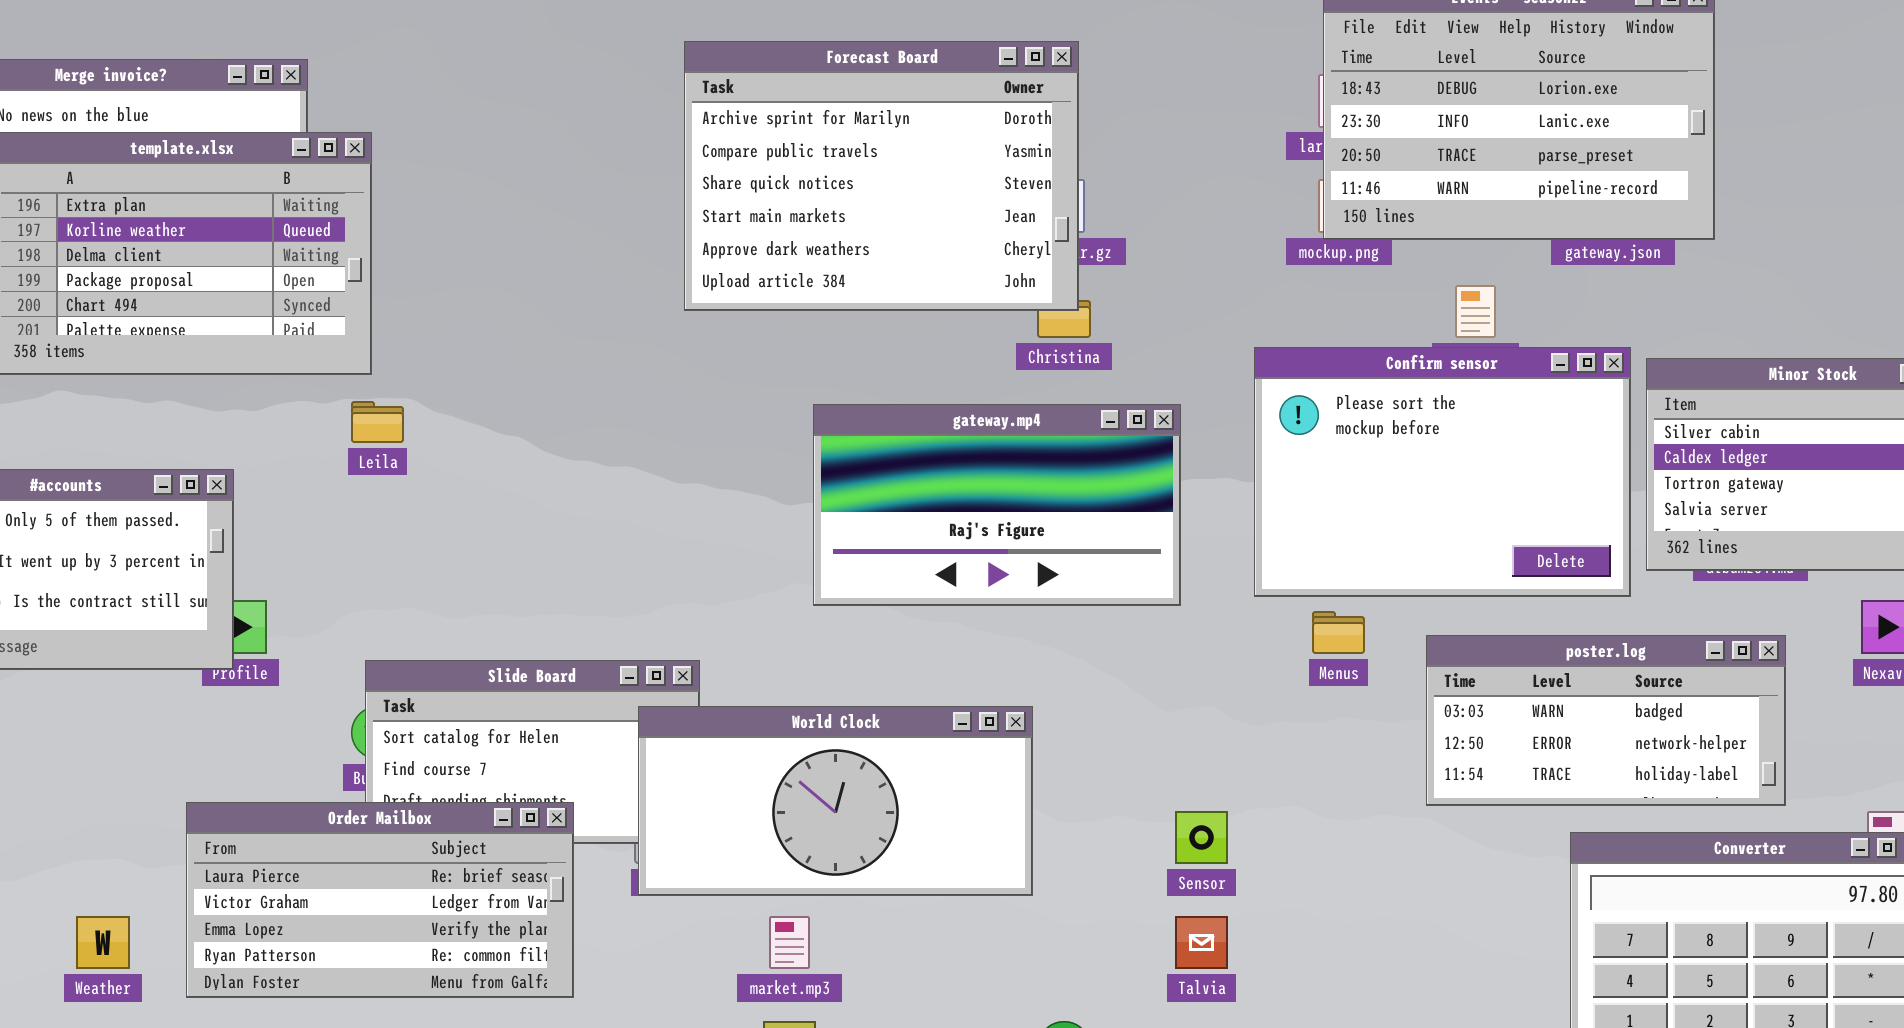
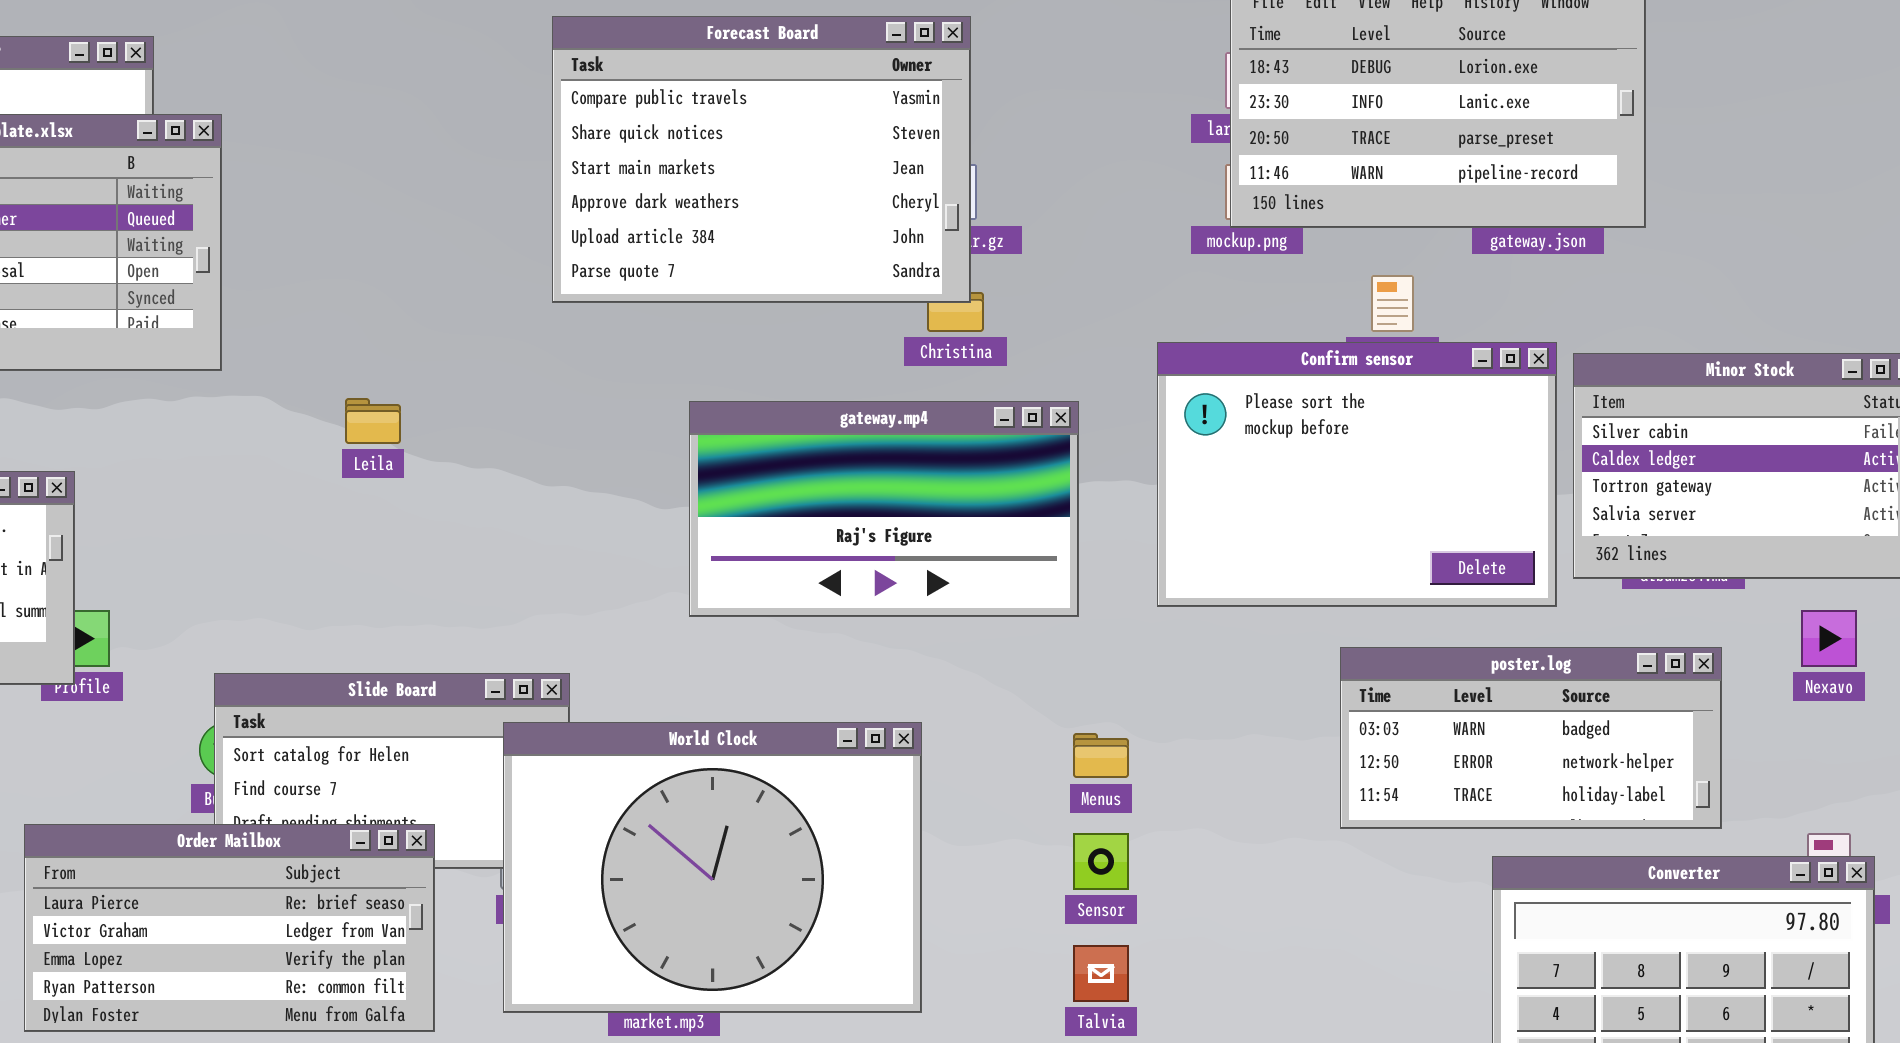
Forecast Board: [684,41,1079,311] -> [552,16,971,303], scrolled down 1 row
Leila: [351,401,404,443] -> [345,398,401,444], moved
Menus: [1312,611,1365,654] -> [1073,733,1129,778], moved
World Clock: [638,706,1033,896] -> [503,722,922,1013], resized

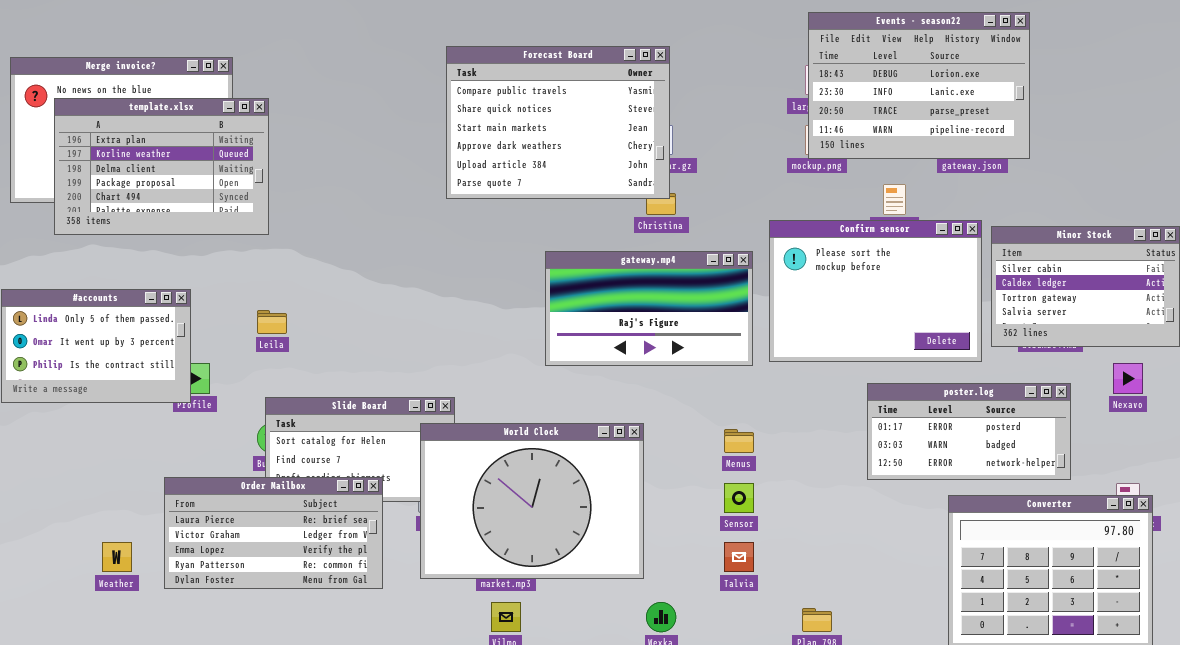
Leila: [345,398,401,444] -> [257,310,287,334], moved
gateway.mp4: [689,401,1079,617] -> [545,251,753,366], moved
poster.log: [1340,647,1722,829] -> [867,383,1071,480], scrolled up 1 row

